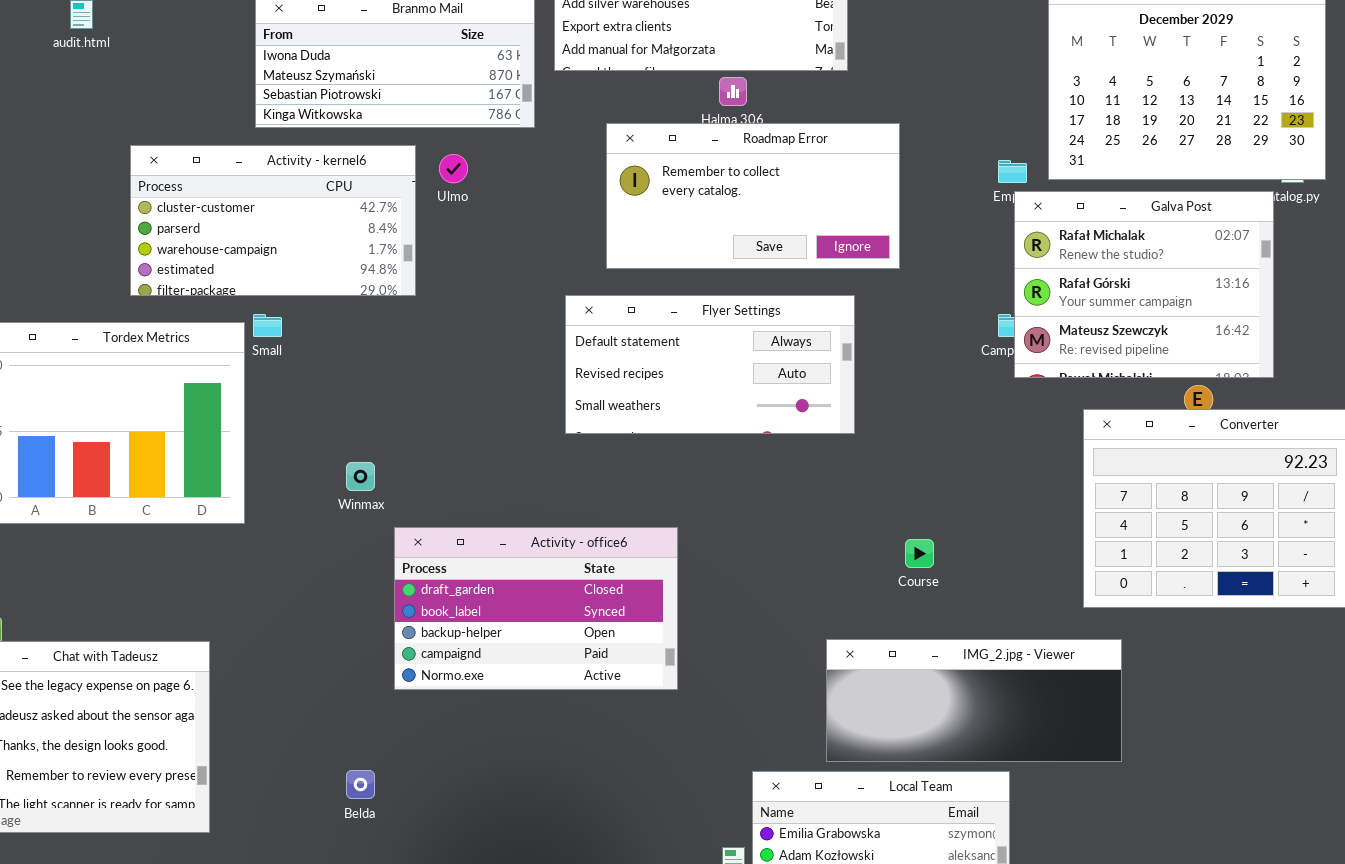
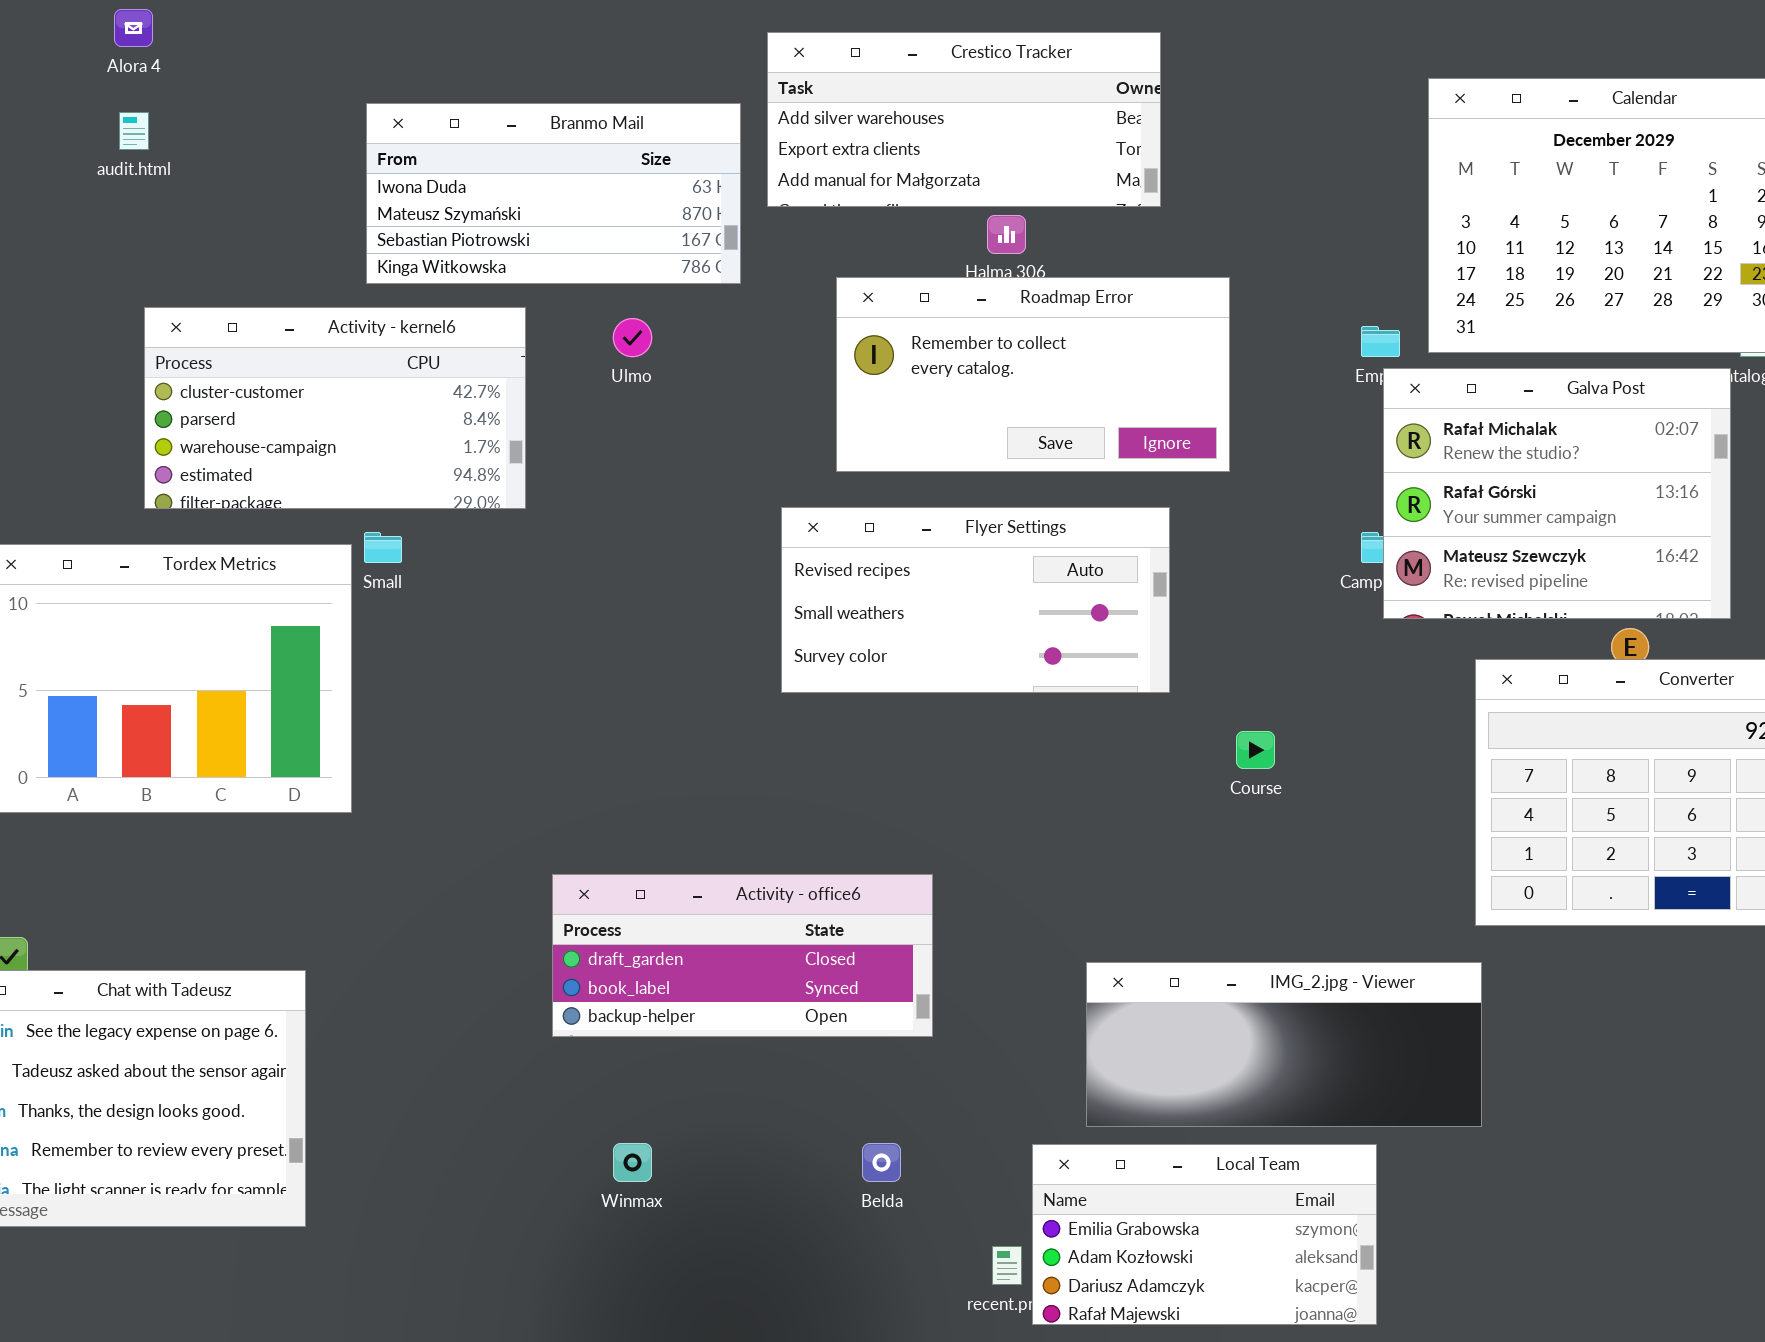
Activity - kernel6: [130,145,416,296] -> [144,307,526,509], moved
Flyer Settings: [565,295,855,434] -> [781,507,1170,693], scrolled down 1 row
Winmax: [346,462,375,491] -> [613,1143,652,1182], moved
Activity - office6: [394,527,678,690] -> [552,874,933,1037], resized
Course: [905,539,934,568] -> [1236,731,1275,769], moved
IMG_2.jpg - Viewer: [826,639,1122,762] -> [1086,962,1482,1127], moved
Belda: [346,770,375,799] -> [862,1143,901,1182], moved

